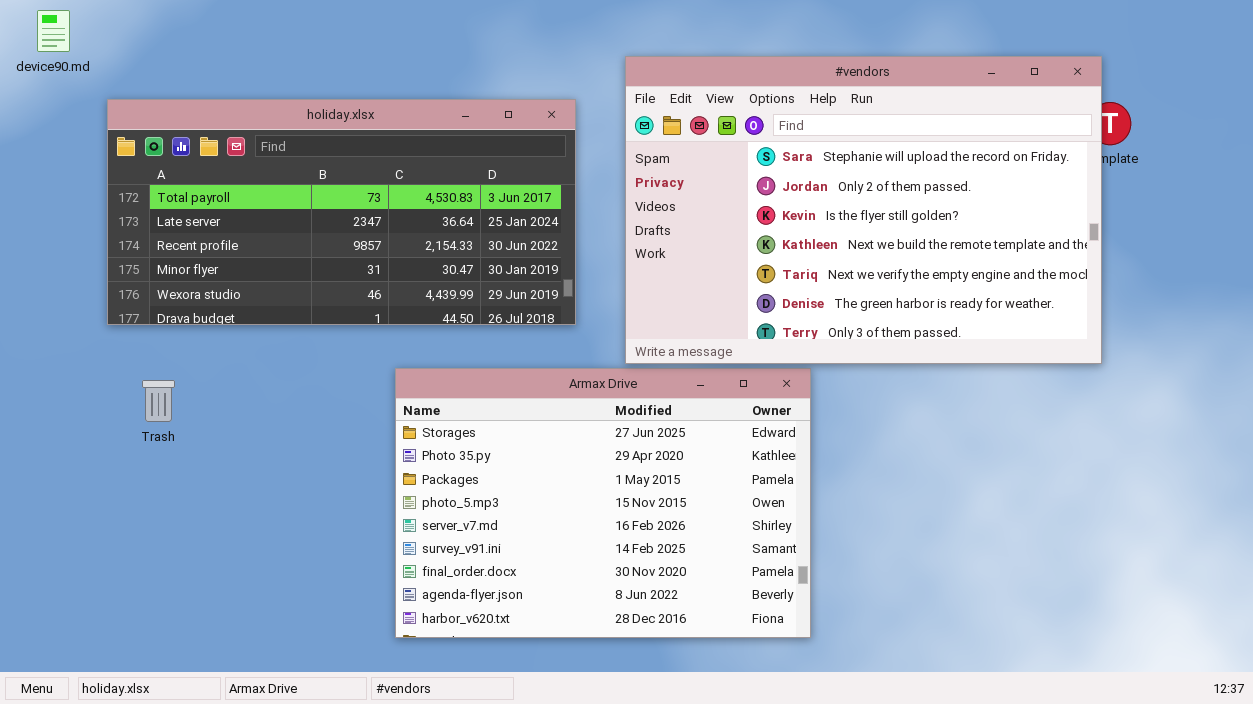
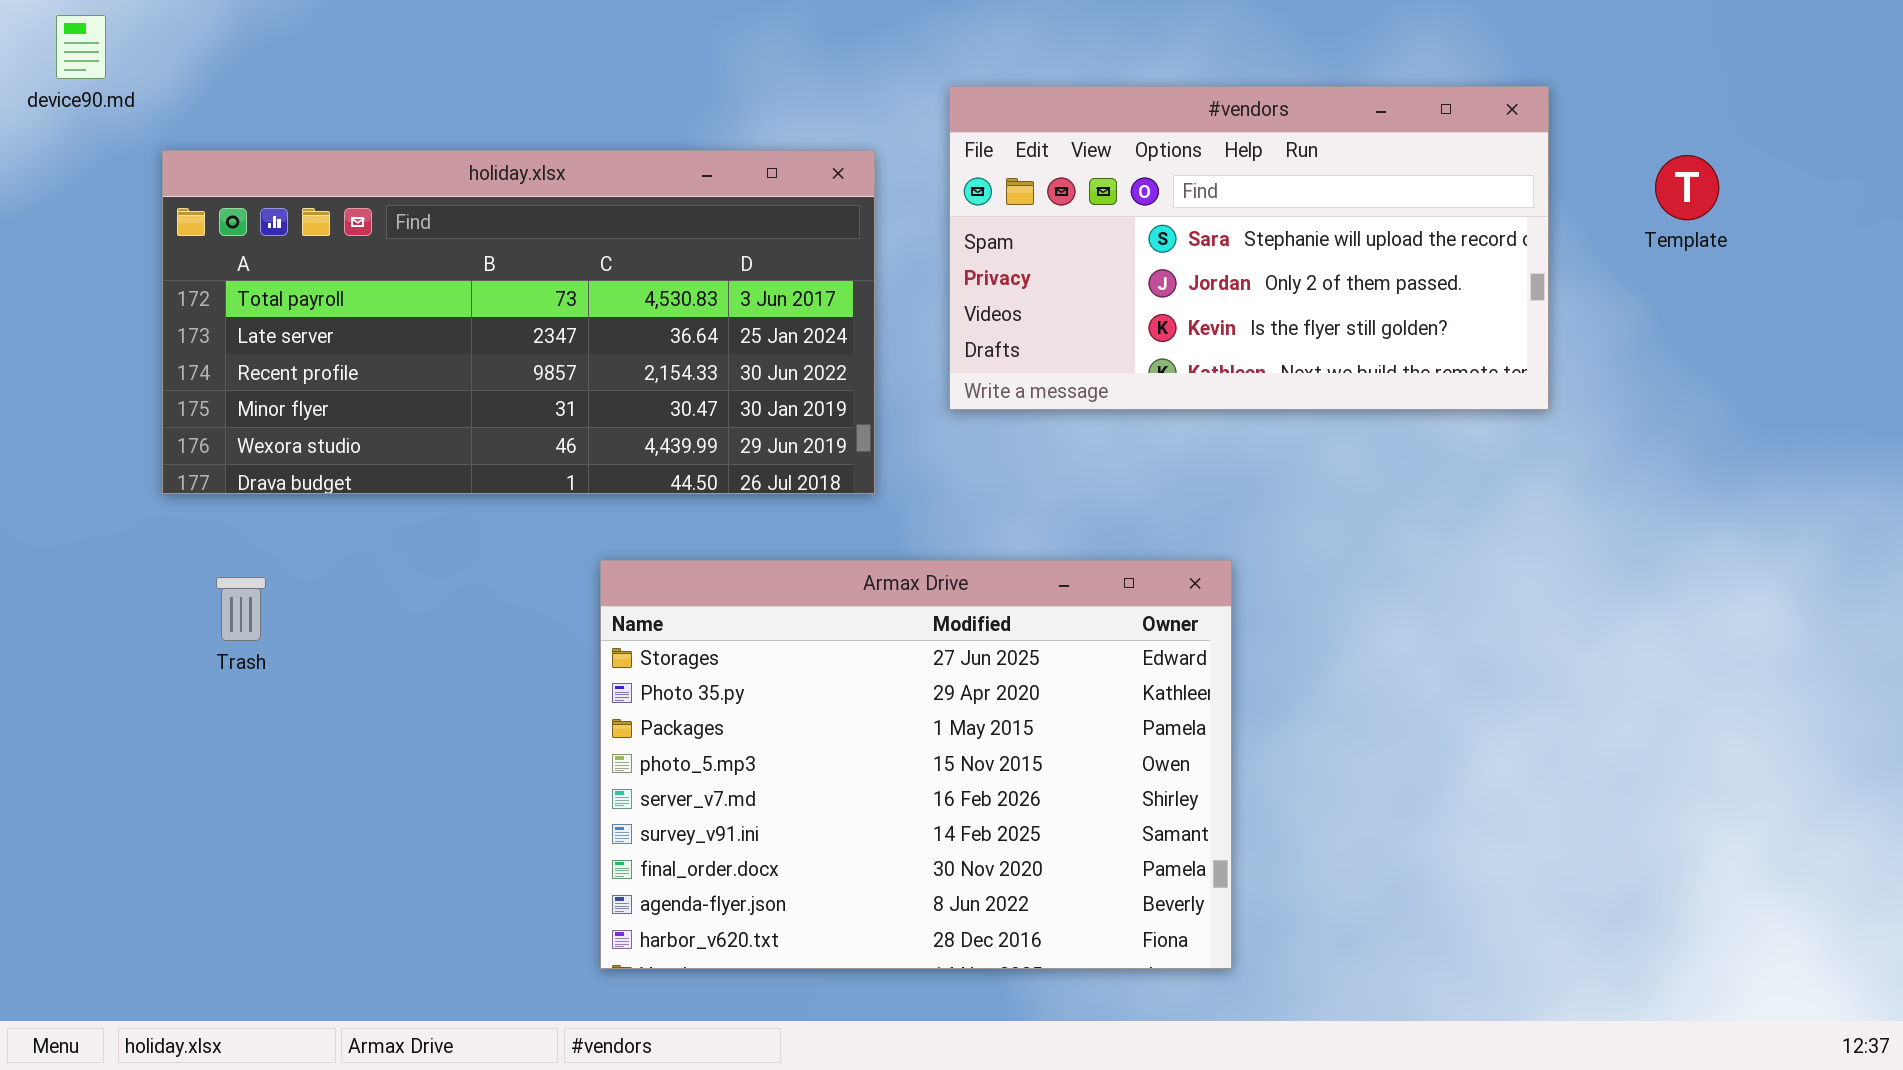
#vendors: [625,56,1102,364] -> [949,86,1549,410], resized

